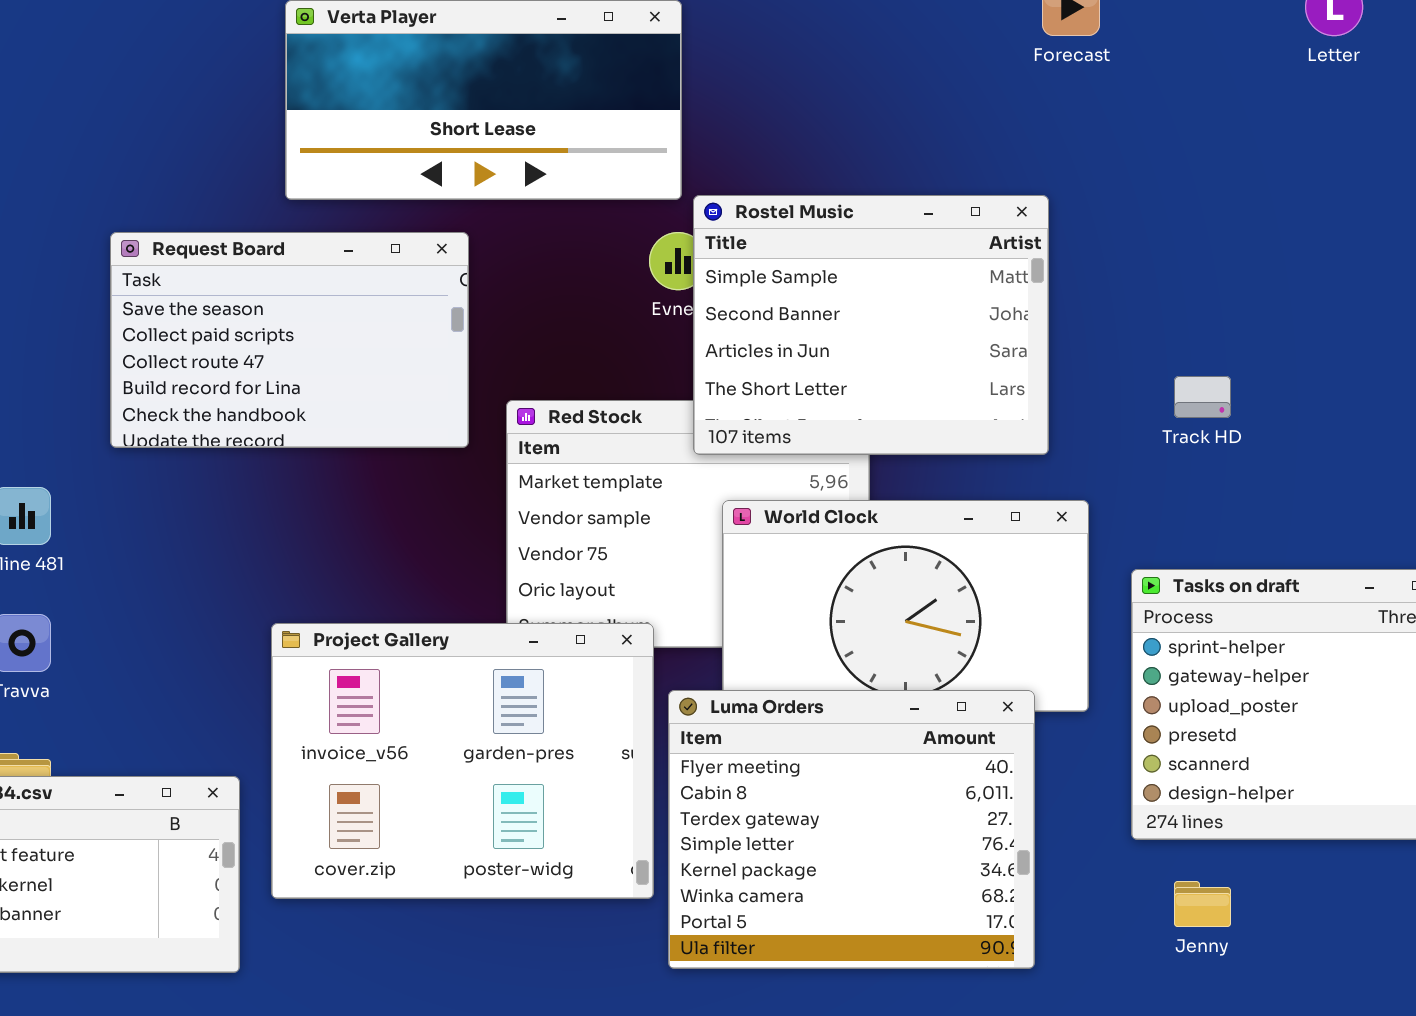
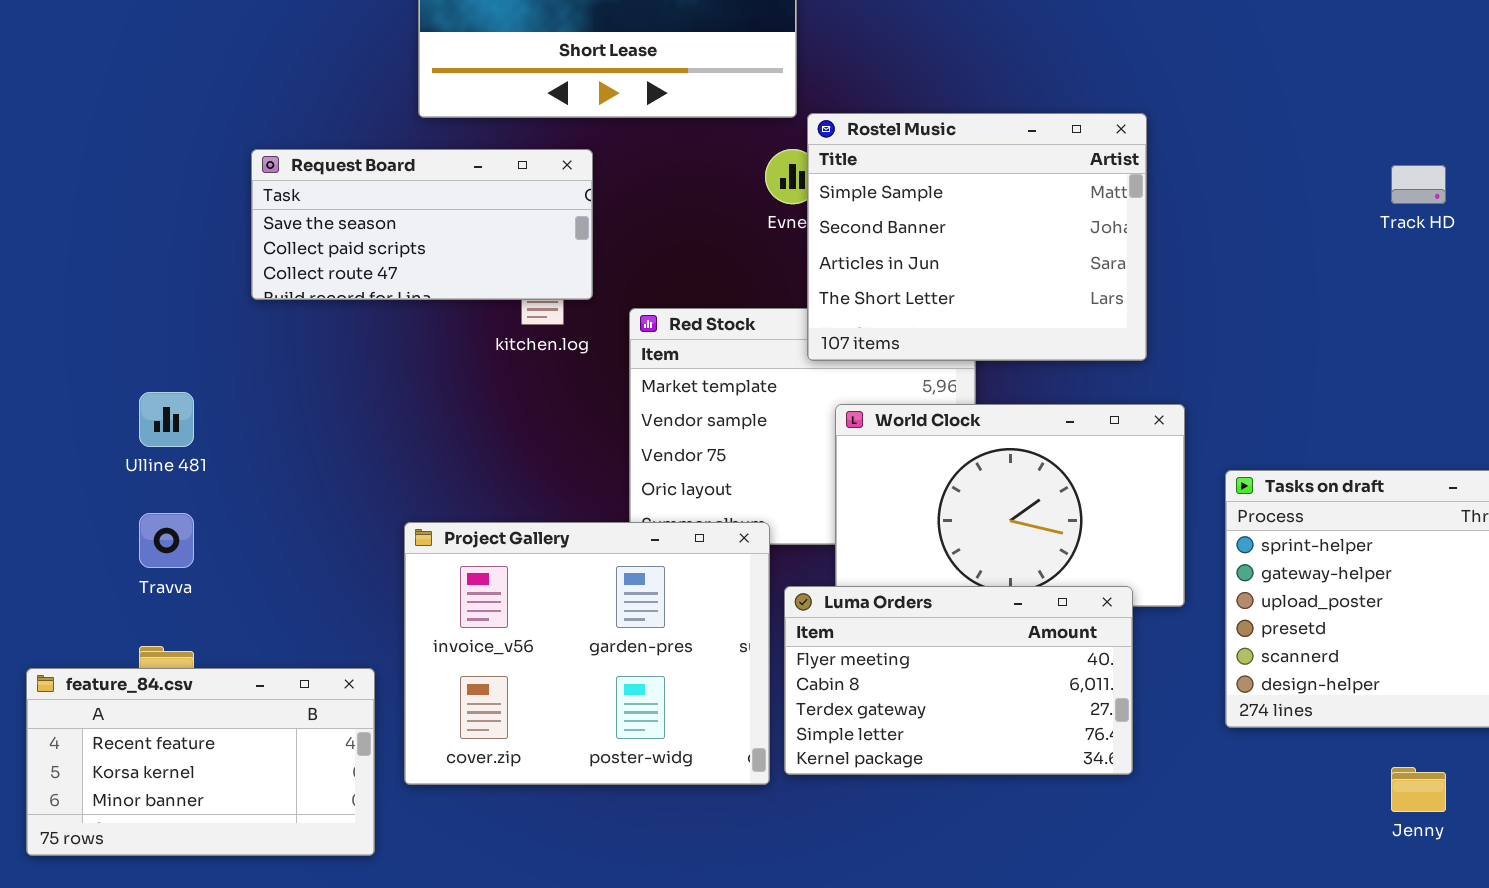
Request Board: [110,232,469,448] -> [251,149,593,300], resized
Track HD: [1174,376,1231,418] -> [1391,165,1446,204], moved
Luma Orders: [668,690,1035,969] -> [784,586,1133,775], resized
Jenny: [1174,881,1231,927] -> [1391,767,1446,812], moved

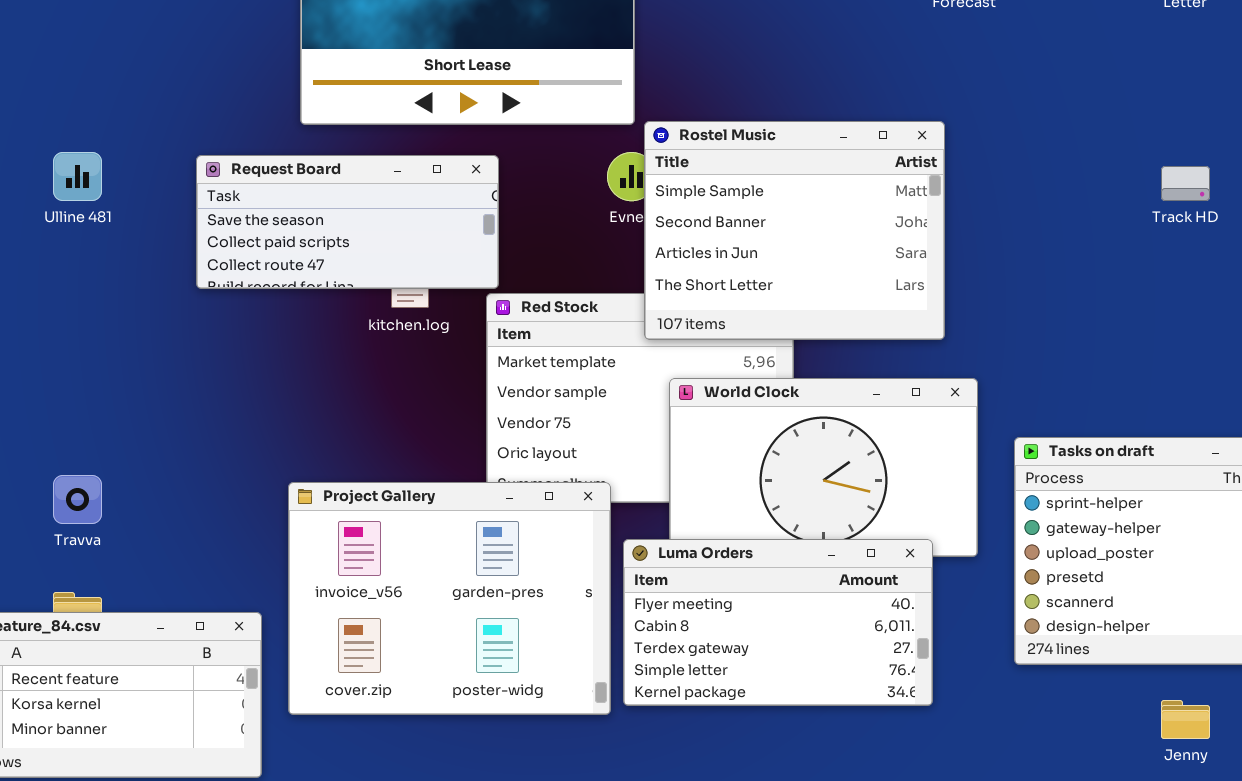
Request Board: [251,149,593,300] -> [196,155,499,289], moved
Ulline 481: [139,392,194,447] -> [53,152,102,201], moved

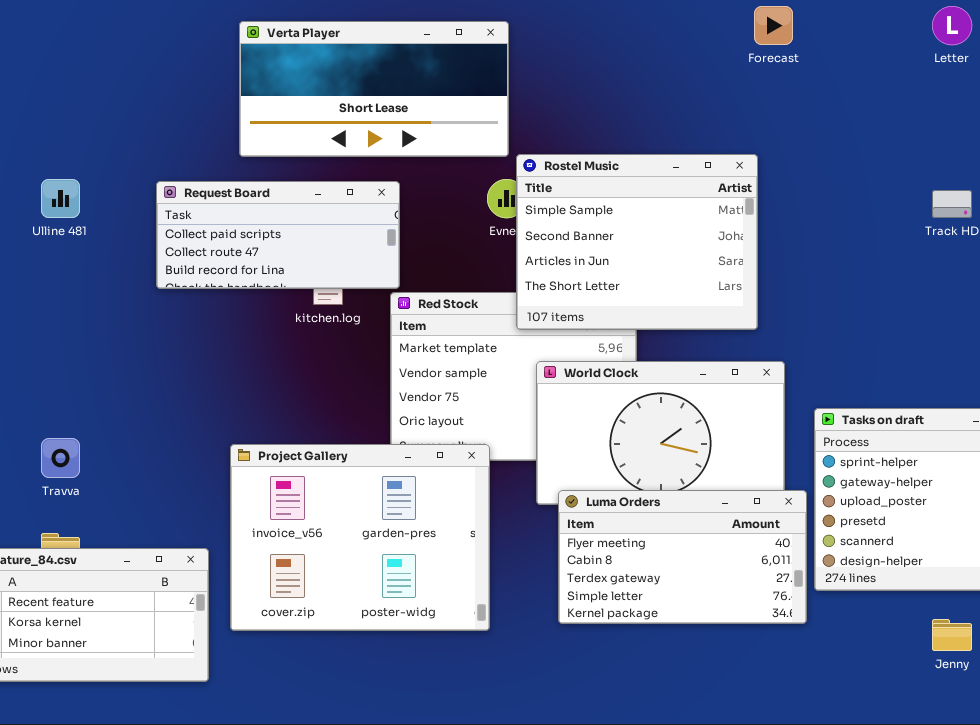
Request Board: [196,155,499,289] -> [156,181,400,289], scrolled down 1 row
Luma Orders: [623,539,933,706] -> [558,490,807,624], moved

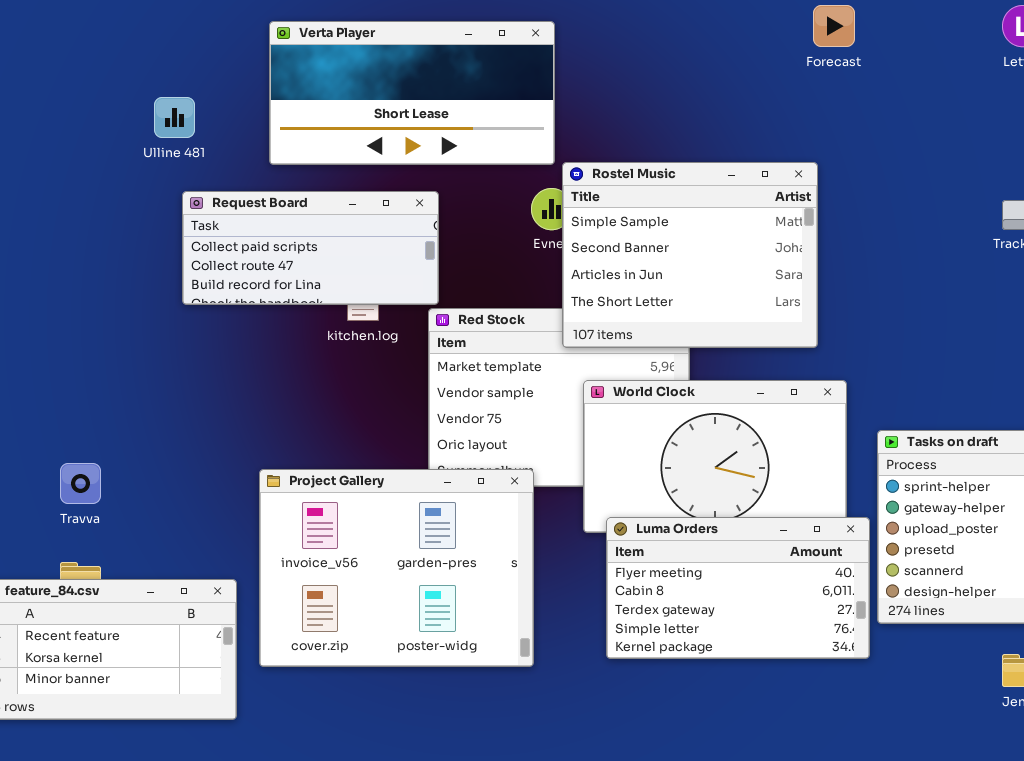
Ulline 481: [41,179,80,218] -> [154,97,195,138], moved

